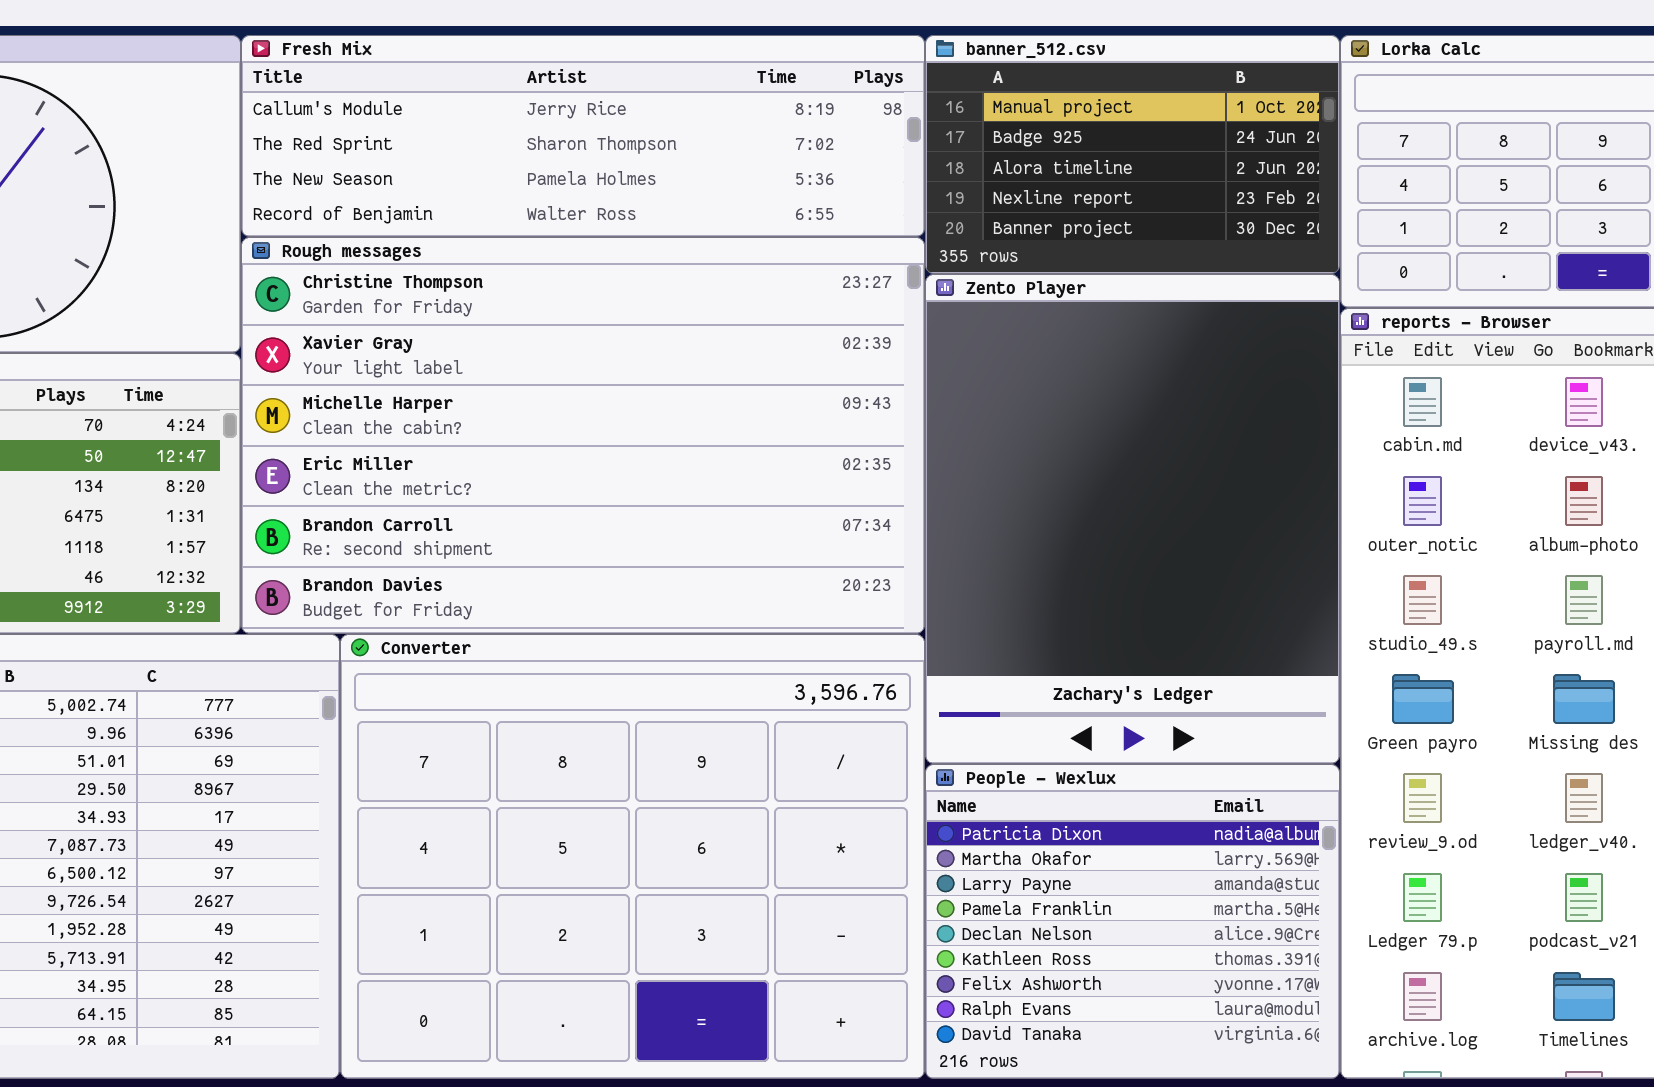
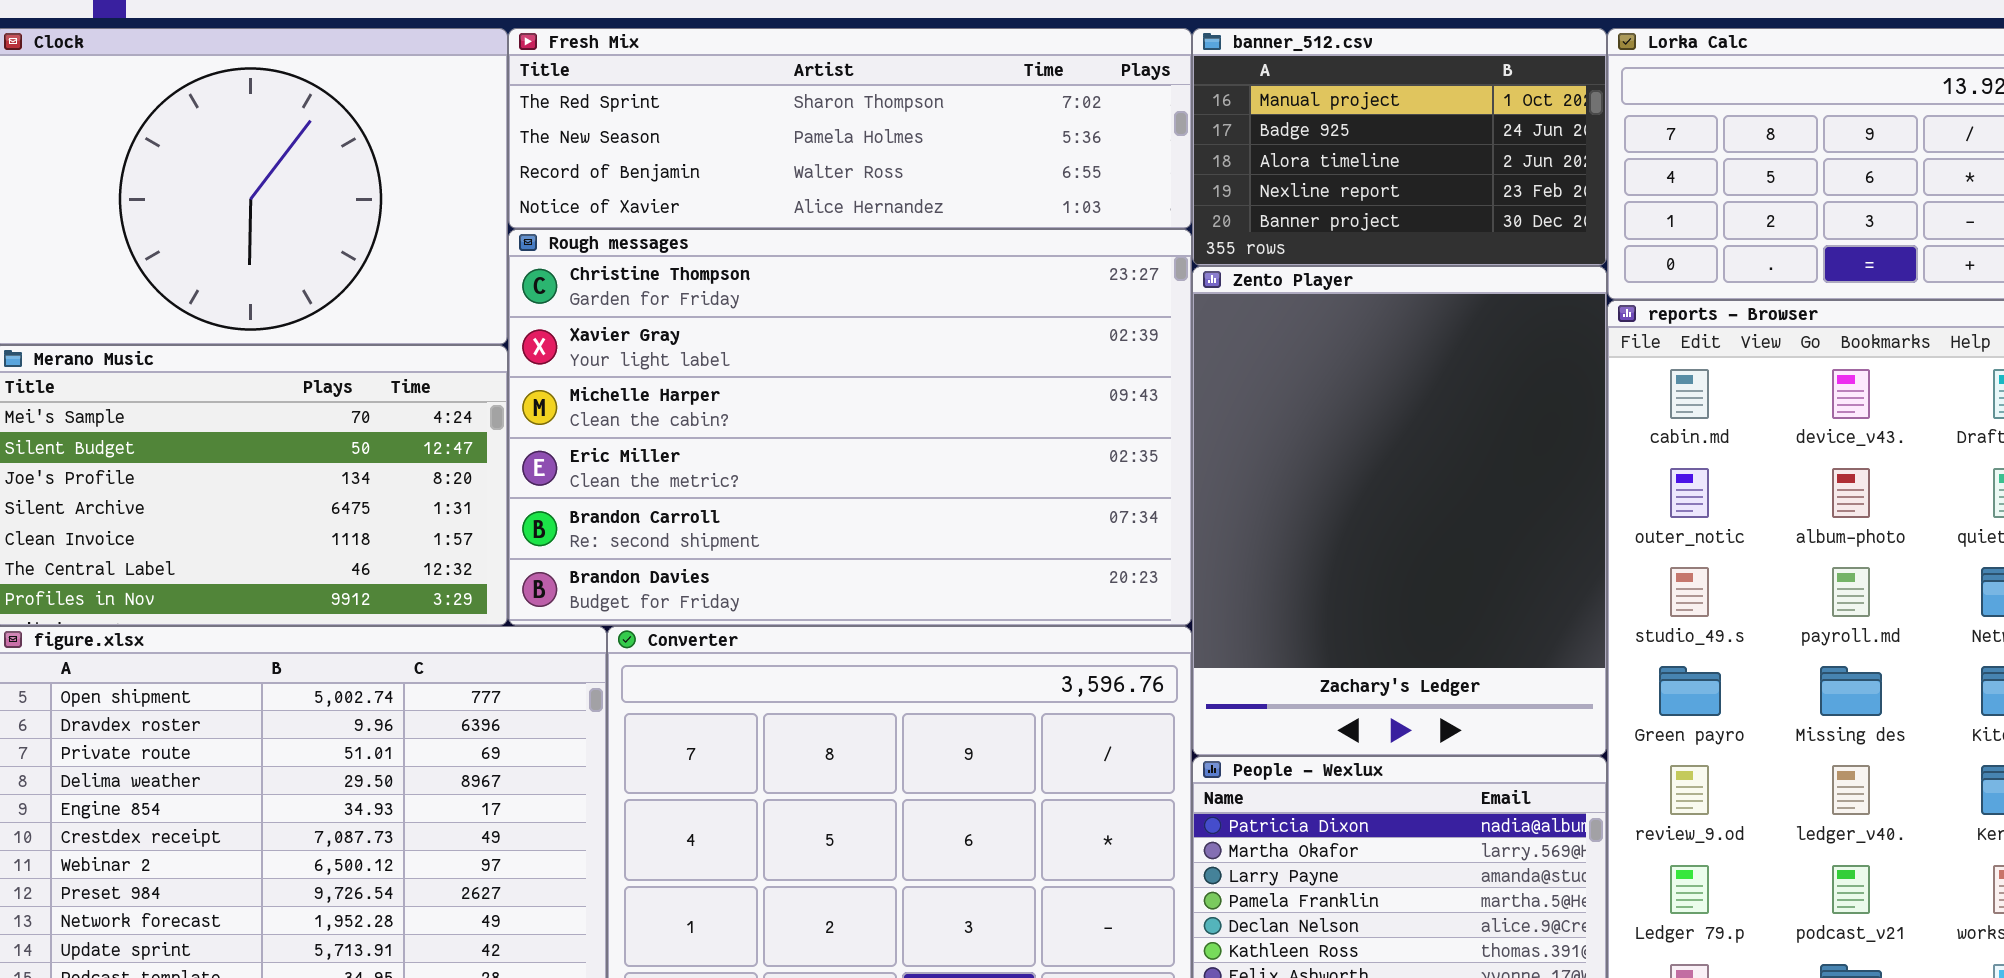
Fresh Mix: [241,35,925,237] -> [508,28,1192,229], scrolled down 1 row

